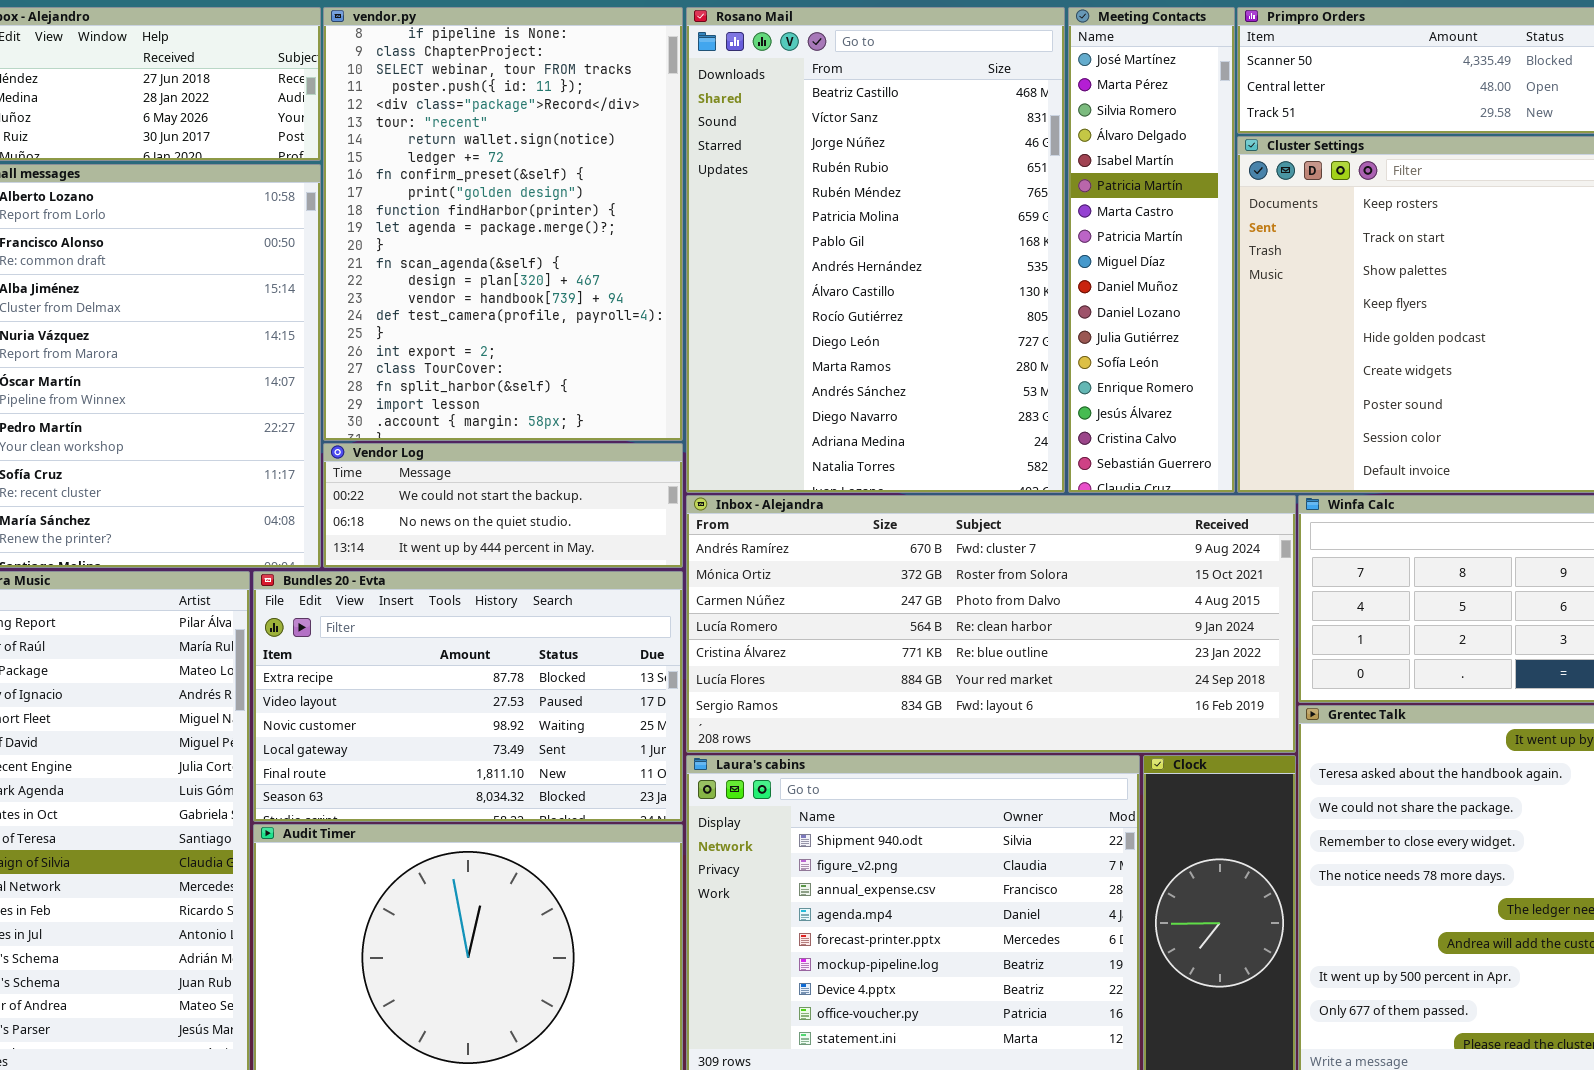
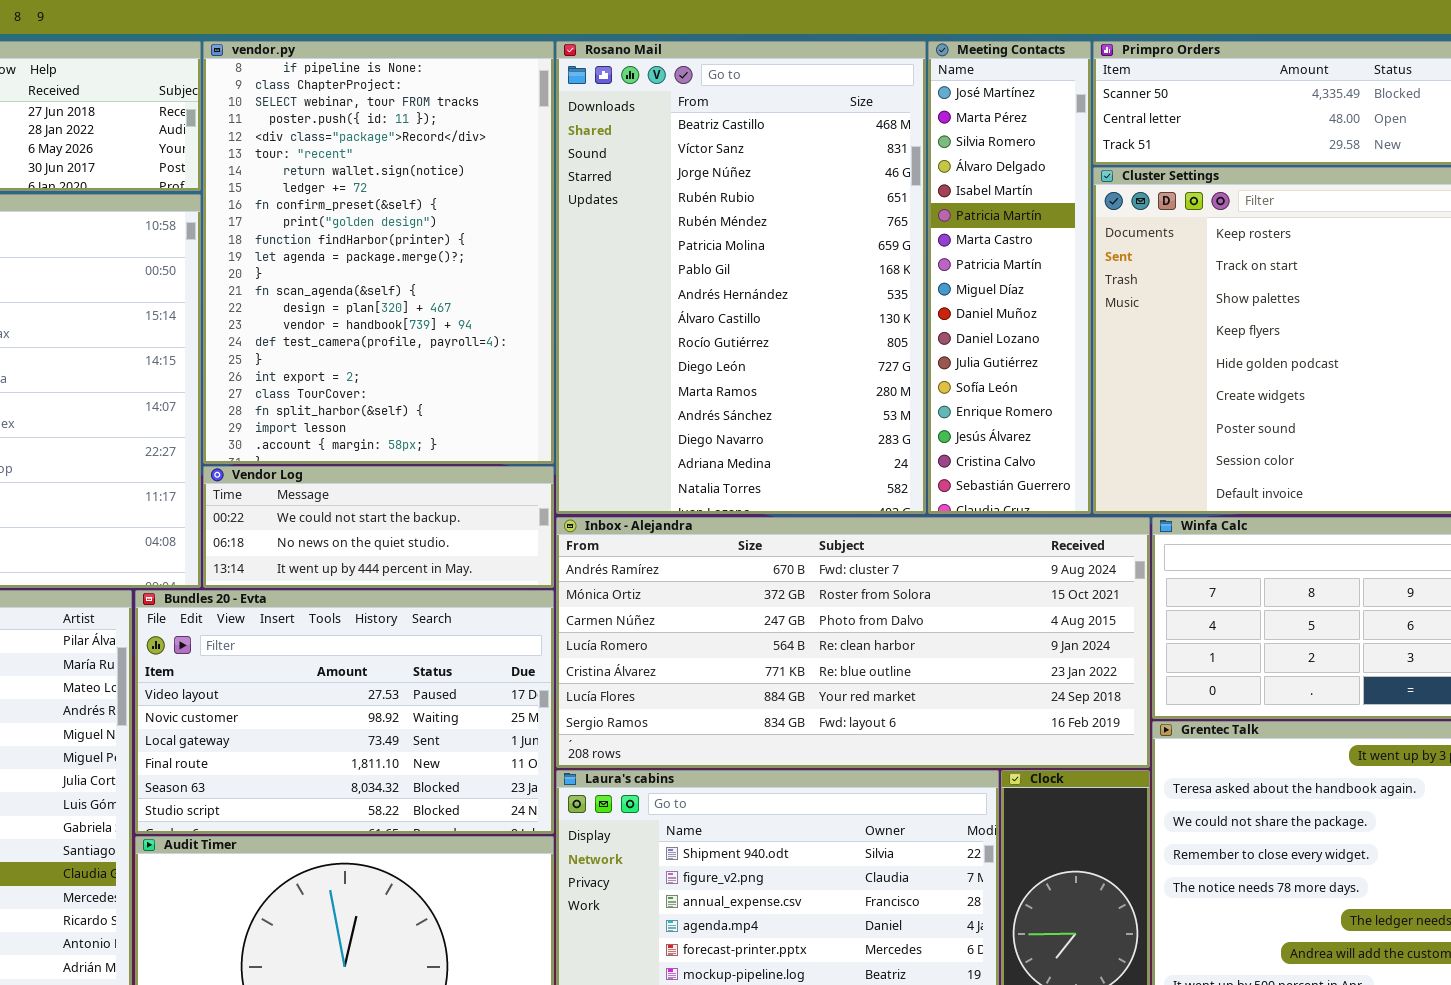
Bundles 20 - Evta: [253,571,683,822] -> [135,590,554,834], scrolled down 1 row

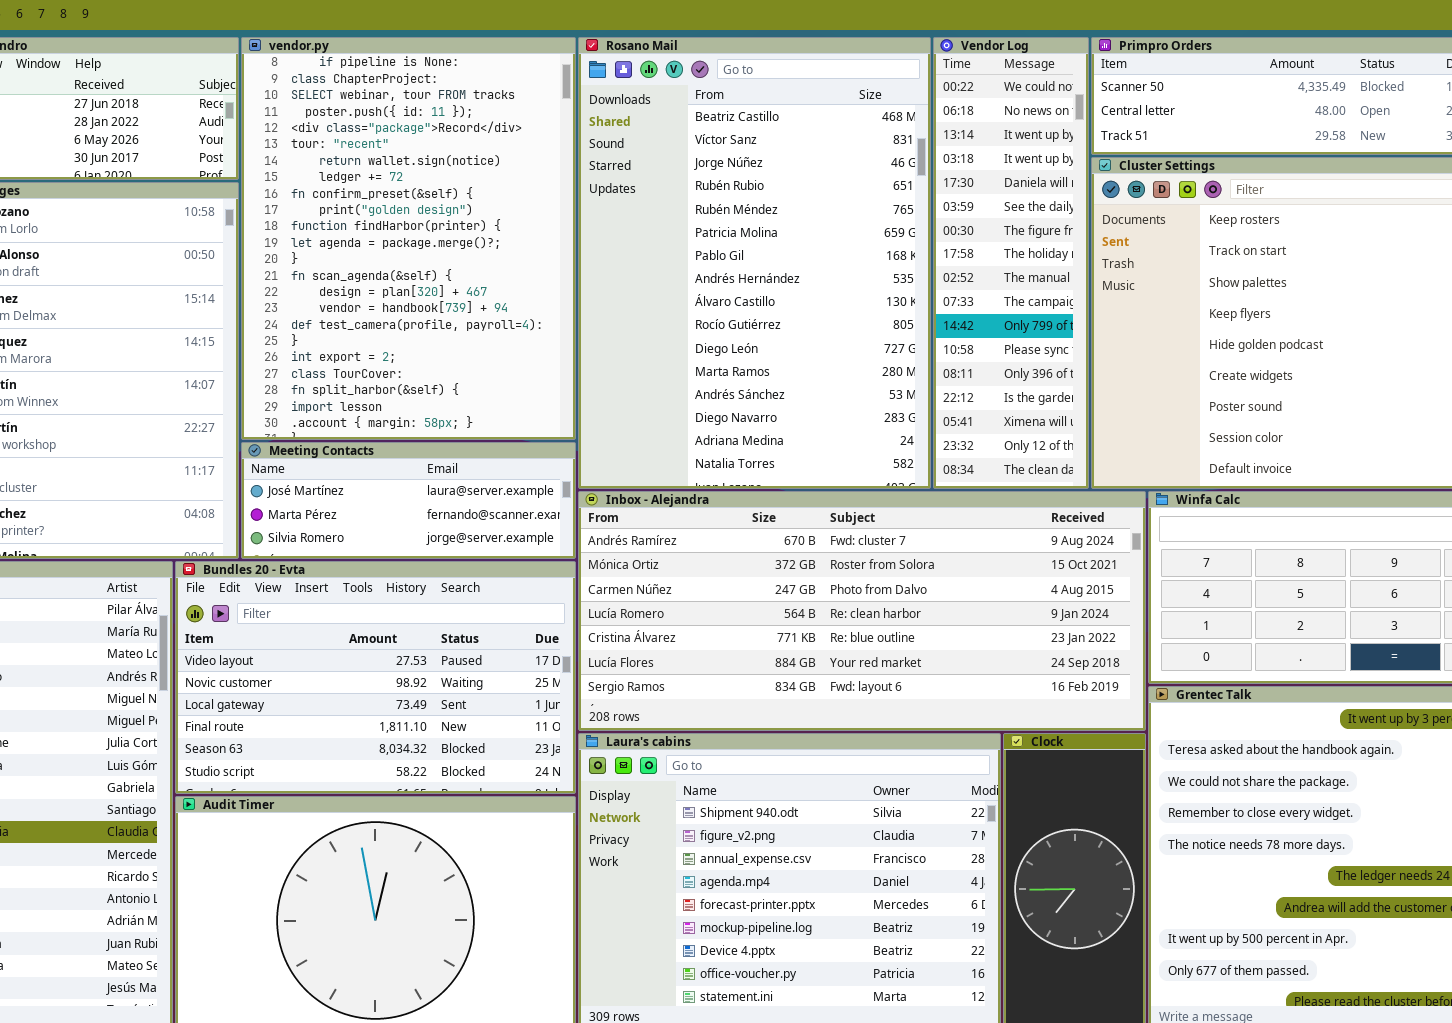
Meeting Contacts: [928,41,1091,514] -> [241,442,576,559], moved, resized
Vendor Log: [203,466,554,588] -> [933,37,1089,489], moved, resized

